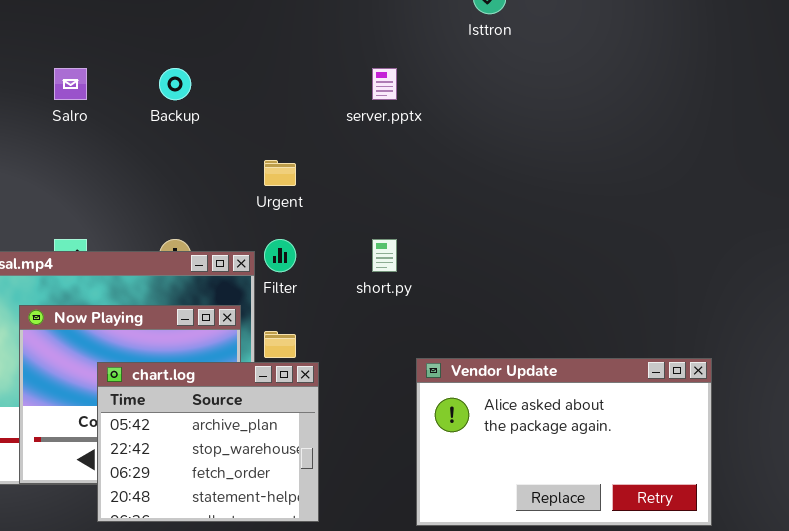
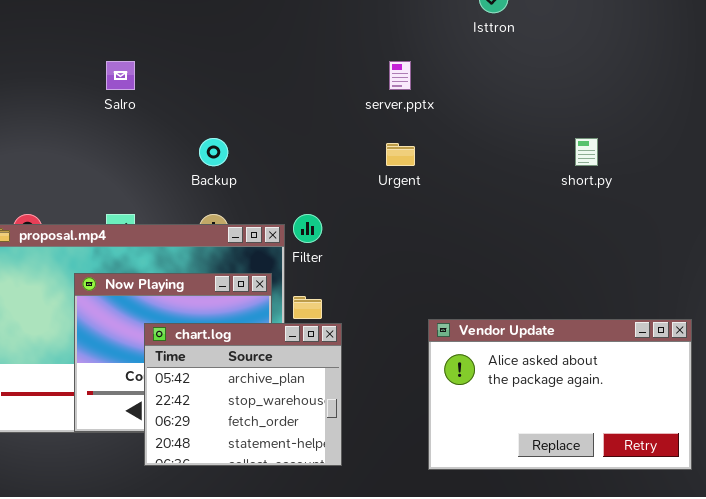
Backup: [159,68,191,100] -> [199,138,228,166], moved
Urgent: [264,160,296,186] -> [386,143,415,166], moved
short.py: [372,239,397,272] -> [575,138,598,166], moved

